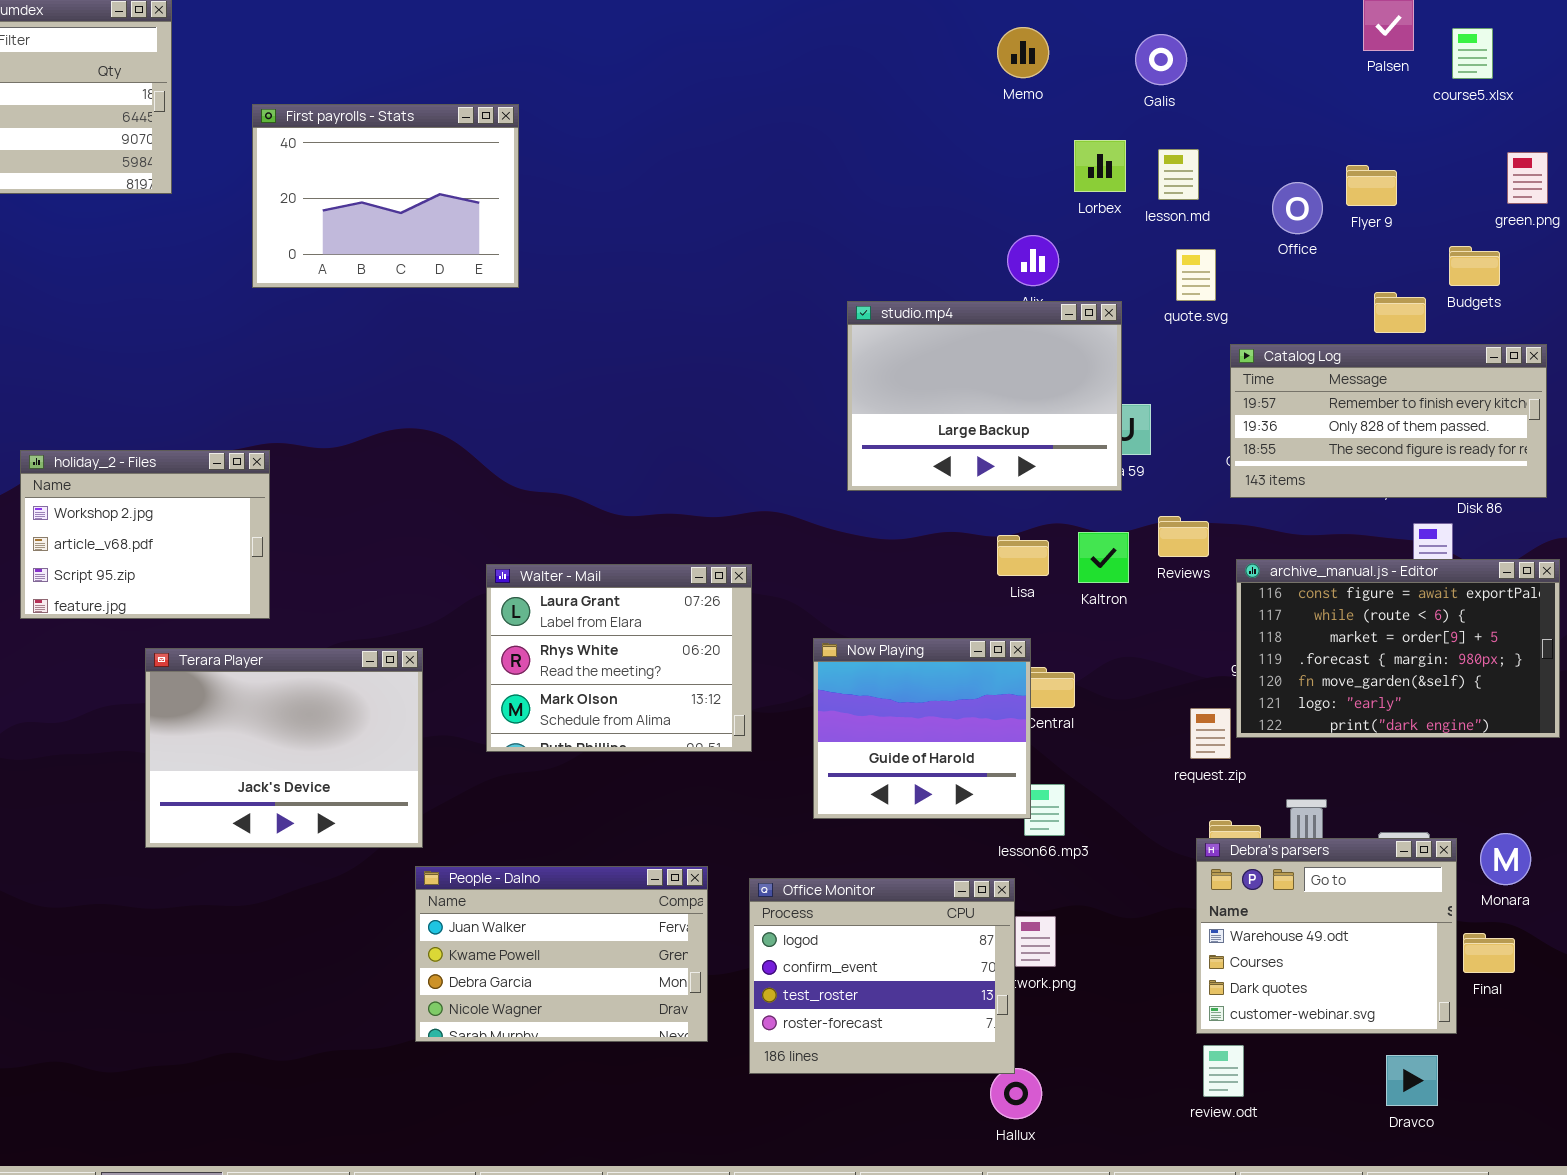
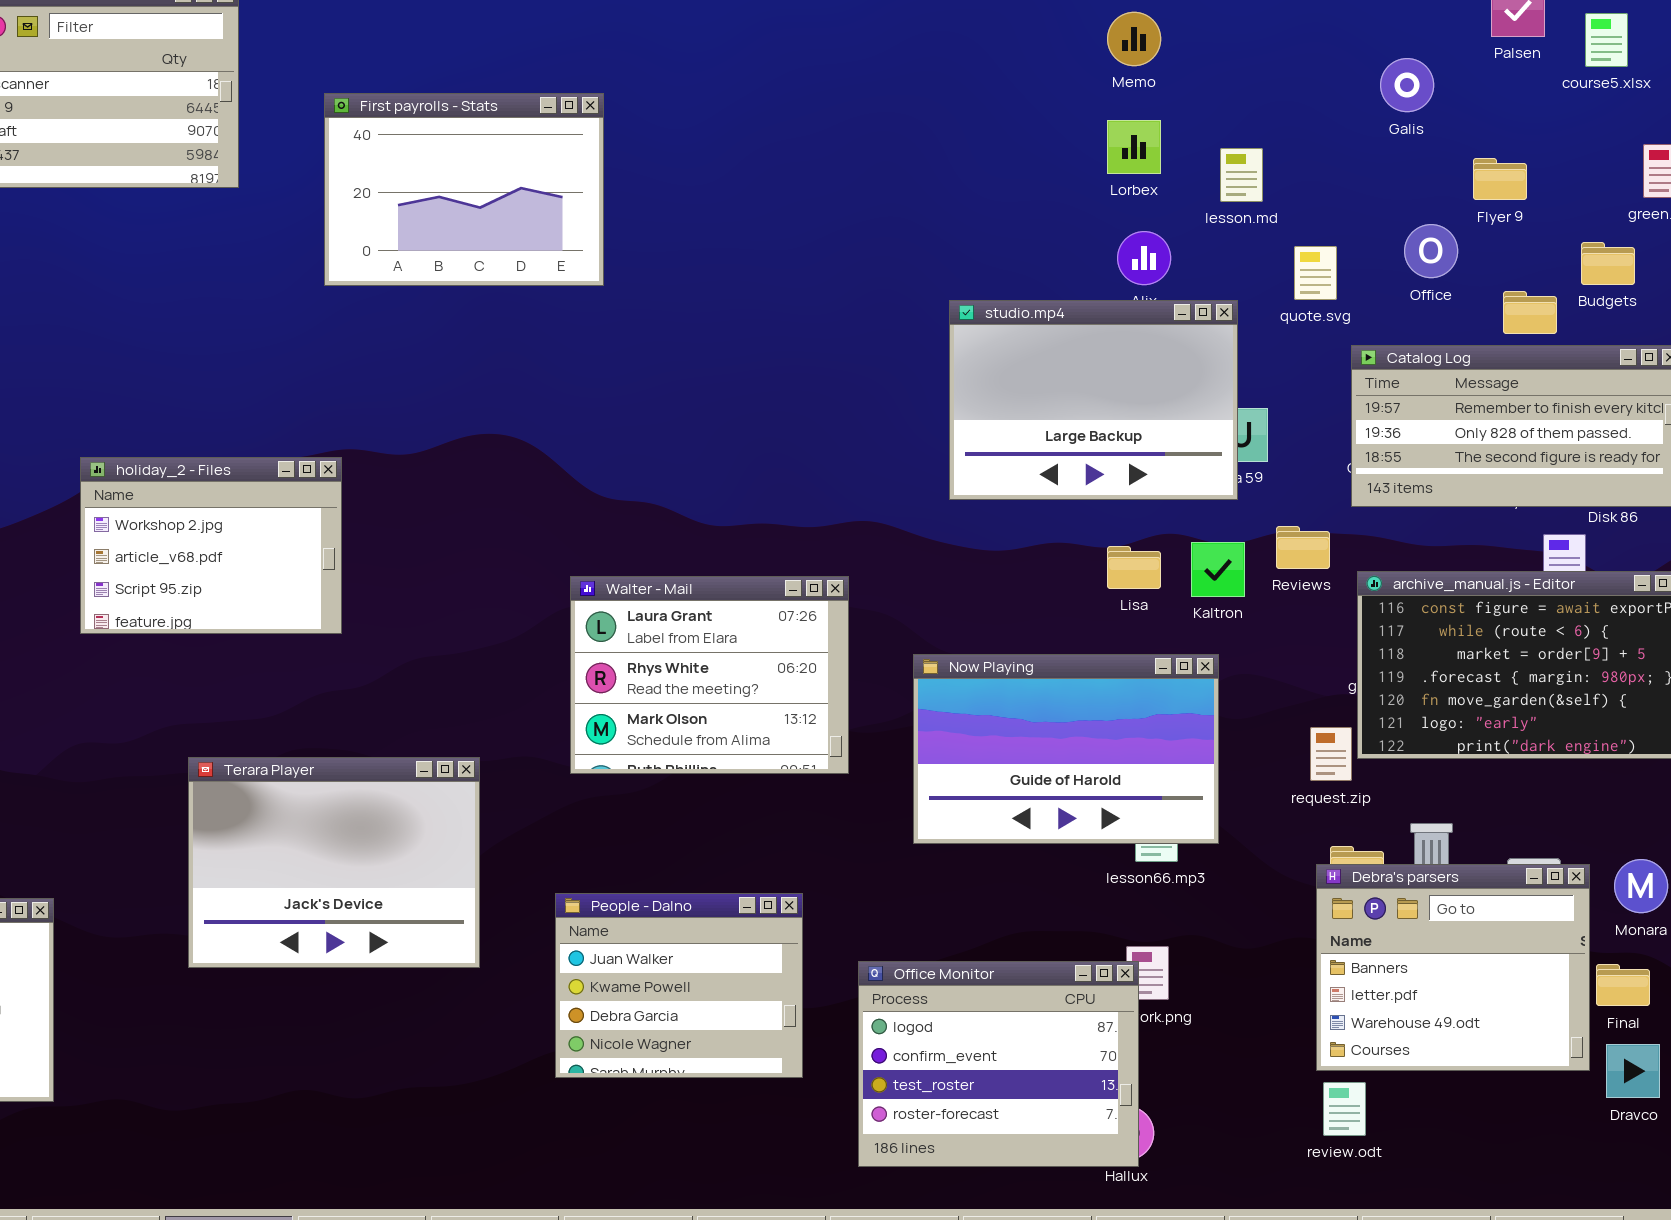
Galis: [1135,34,1187,85] -> [1380,58,1434,112], moved
Lorbex: [1074,140,1126,192] -> [1107,120,1161,174], moved
lesson.md: [1158,149,1199,200] -> [1220,148,1263,202], moved
Office: [1272,182,1323,234] -> [1404,224,1458,278], moved
Now Playing: [813,638,1031,819] -> [913,654,1219,844], resized
Terara Player: [145,648,423,848] -> [188,757,480,968], moved
Debra's parsers: [1196,838,1457,1034] -> [1316,864,1590,1071], scrolled up 2 rows
People - Dalno: [415,866,708,1042] -> [555,893,803,1078], resized
Office Monitor: [749,878,1015,1074] -> [858,961,1139,1167], moved
Dravco: [1386,1055,1438,1106] -> [1606,1044,1660,1098], moved

